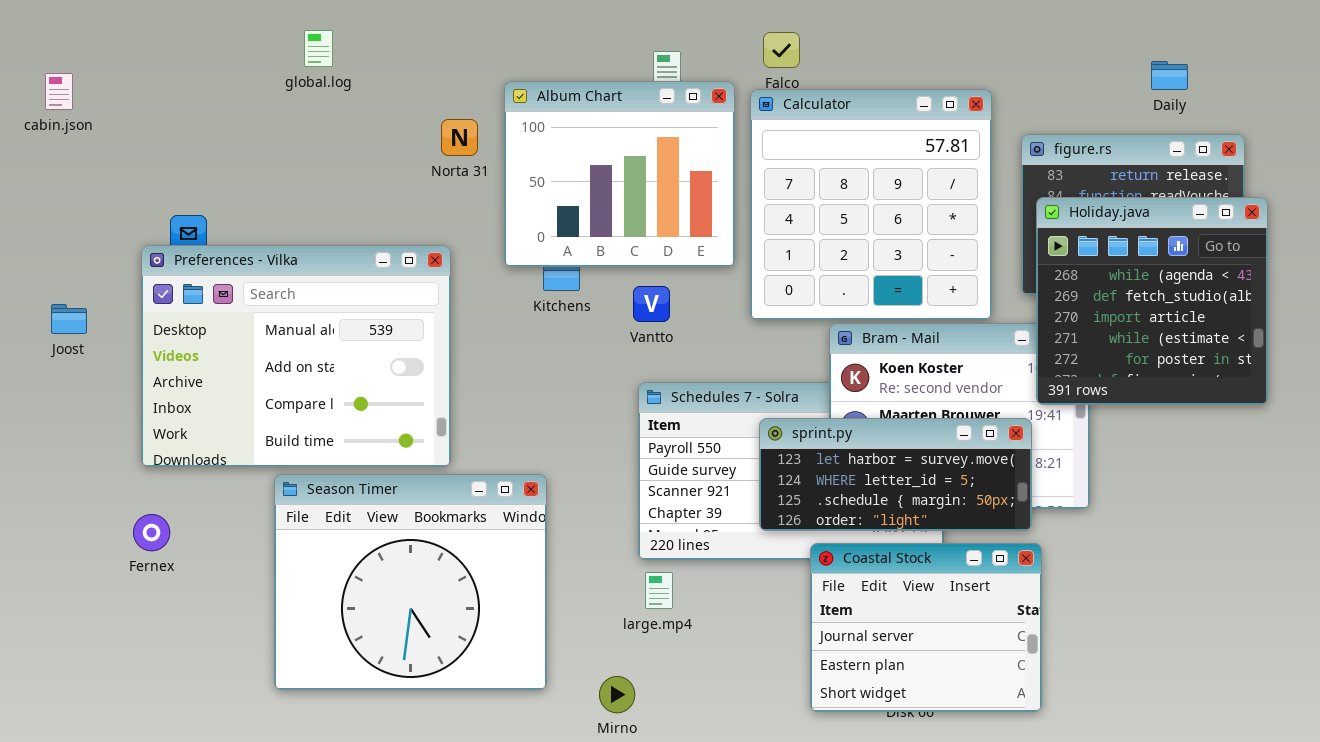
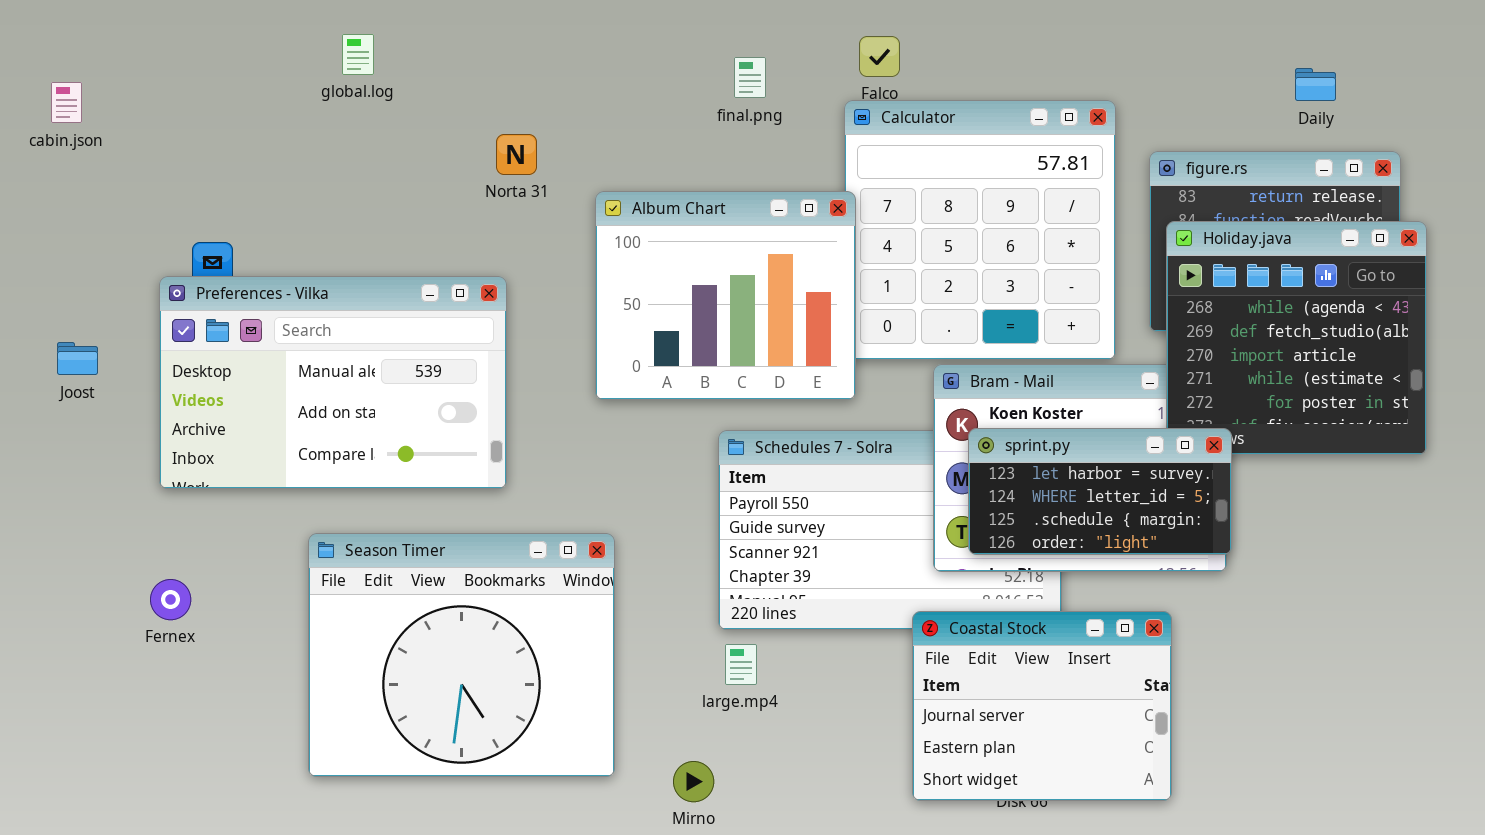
Album Chart: [504,81,735,267] -> [595,191,856,400], moved
Preferences - Vilka: [141,245,451,467] -> [159,276,507,489], resized
sprint.py: [759,418,1032,531] -> [968,428,1232,555], moved, resized

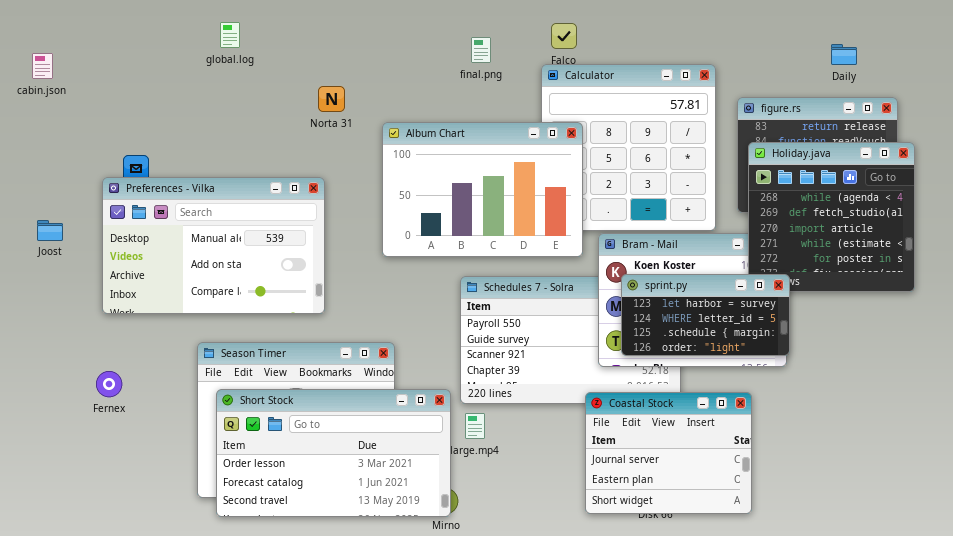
Album Chart: [595,191,856,400] -> [382,122,583,257], resized
Short Stock: none -> [216,389,451,517], opened

